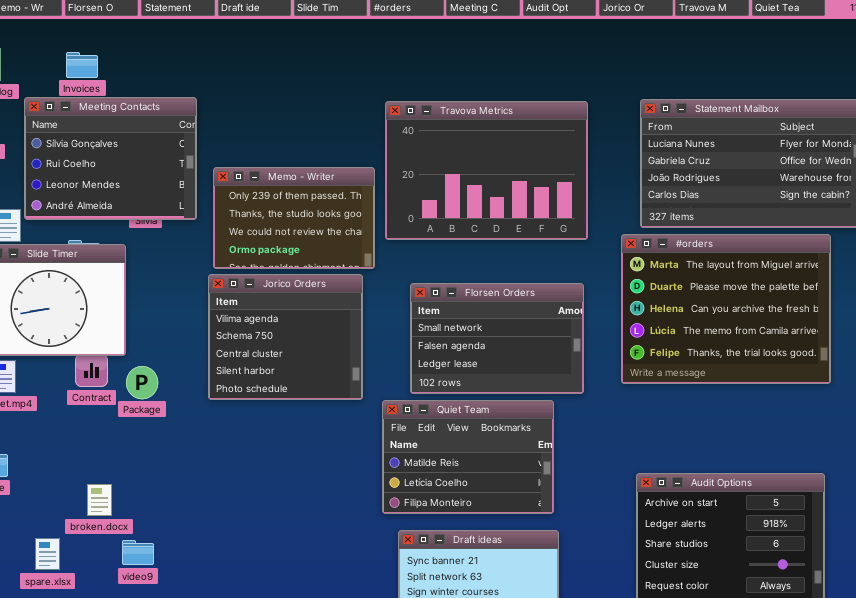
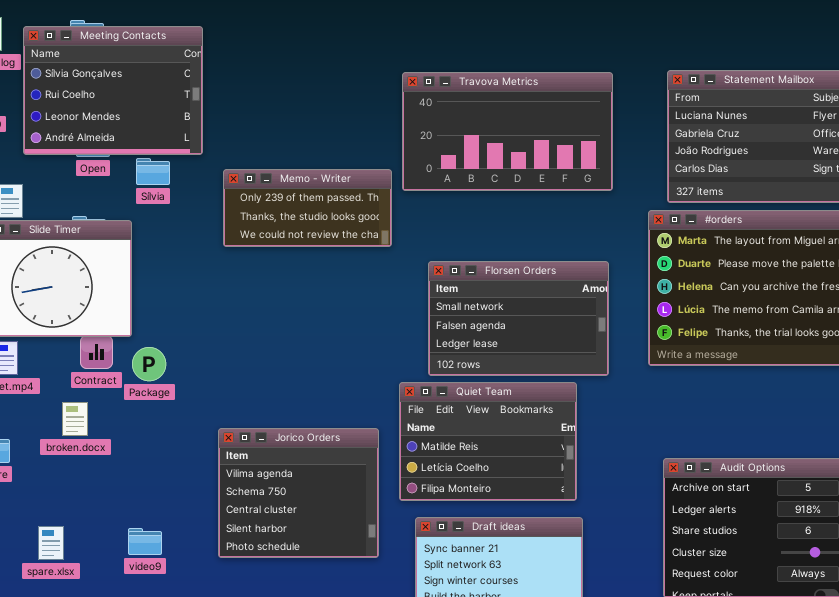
Meeting Contacts: [24,97,197,220] -> [23,26,203,155], moved
Travova Metrics: [385,101,588,240] -> [402,72,613,191], resized
Memo - Writer: [213,167,375,269] -> [223,169,392,247], resized
Jorico Orders: [208,274,363,400] -> [218,428,379,558], moved
broken.docx: [87,484,112,516] -> [62,402,88,436], moved

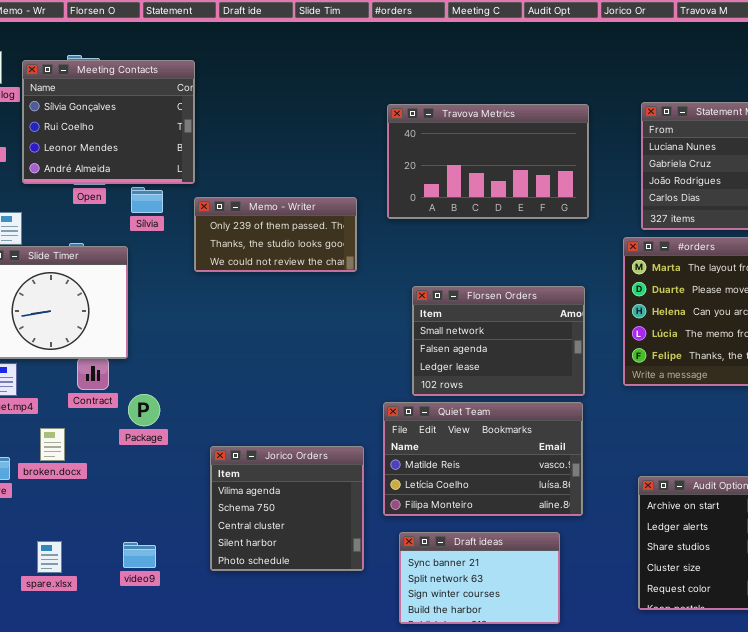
Memo - Writer: [223,169,392,247] -> [194,197,357,272], moved
Package: [132,347,166,381] -> [128,394,160,426], moved
Quiet Team: [399,382,577,501] -> [383,402,583,516], resized
broken.docx: [62,402,88,436] -> [40,428,65,461], moved

